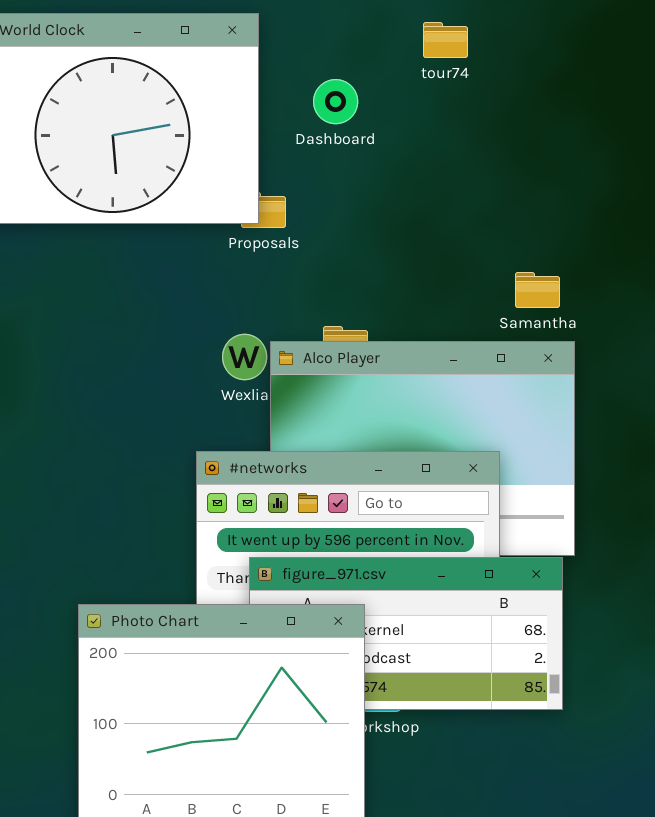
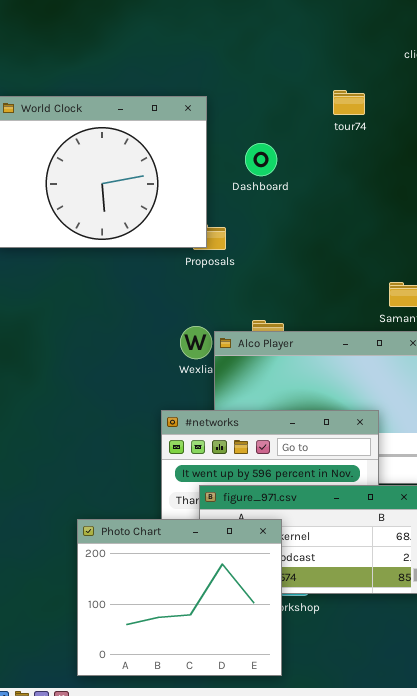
tour74: [423,22,468,58] -> [333,90,365,115], moved

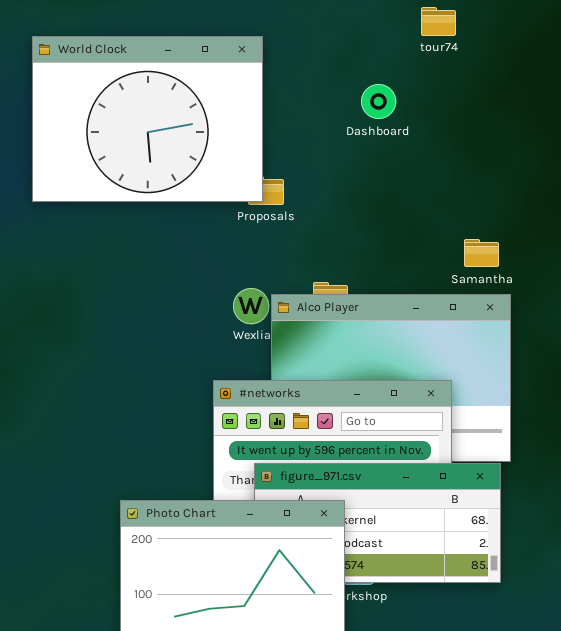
tour74: [333,90,365,115] -> [421,7,456,36], moved
Dashboard: [245,143,277,176] -> [361,84,396,119], moved

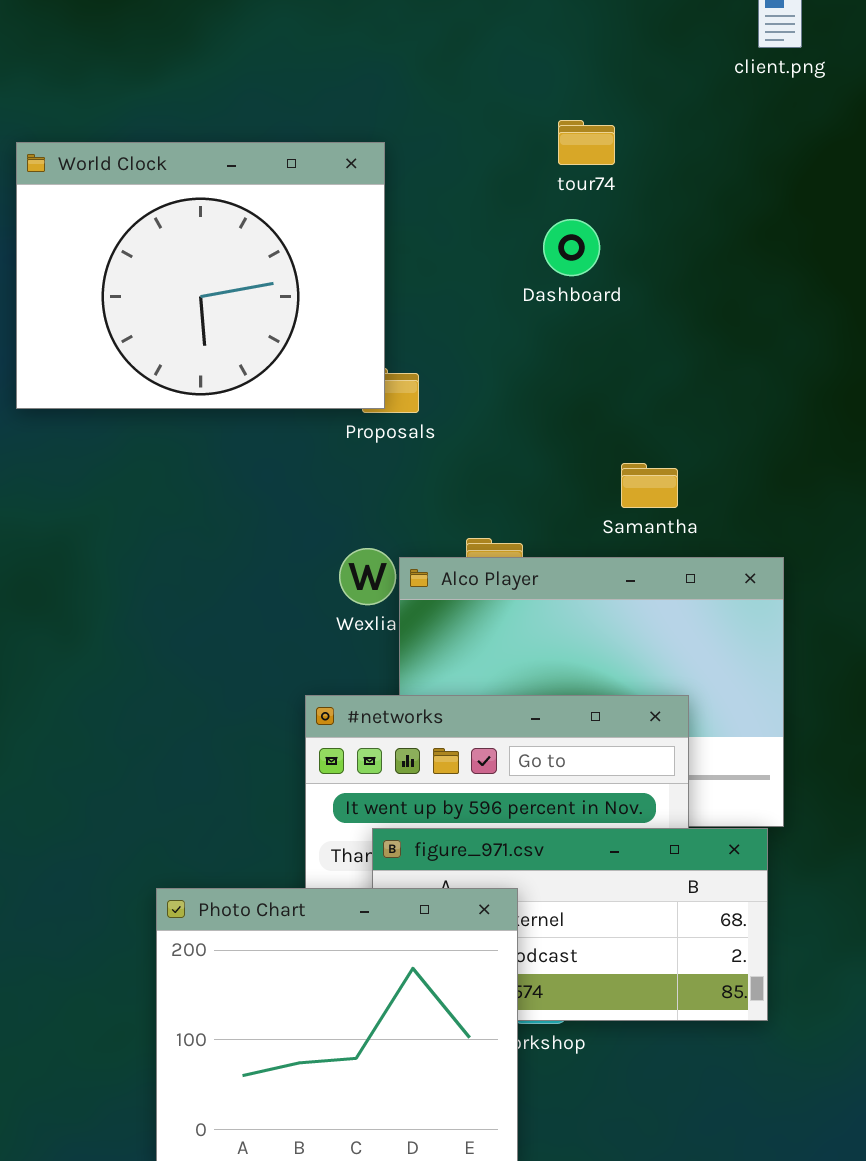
tour74: [421,7,456,36] -> [558,120,615,165], moved
Samantha: [464,239,499,267] -> [621,463,678,508], moved

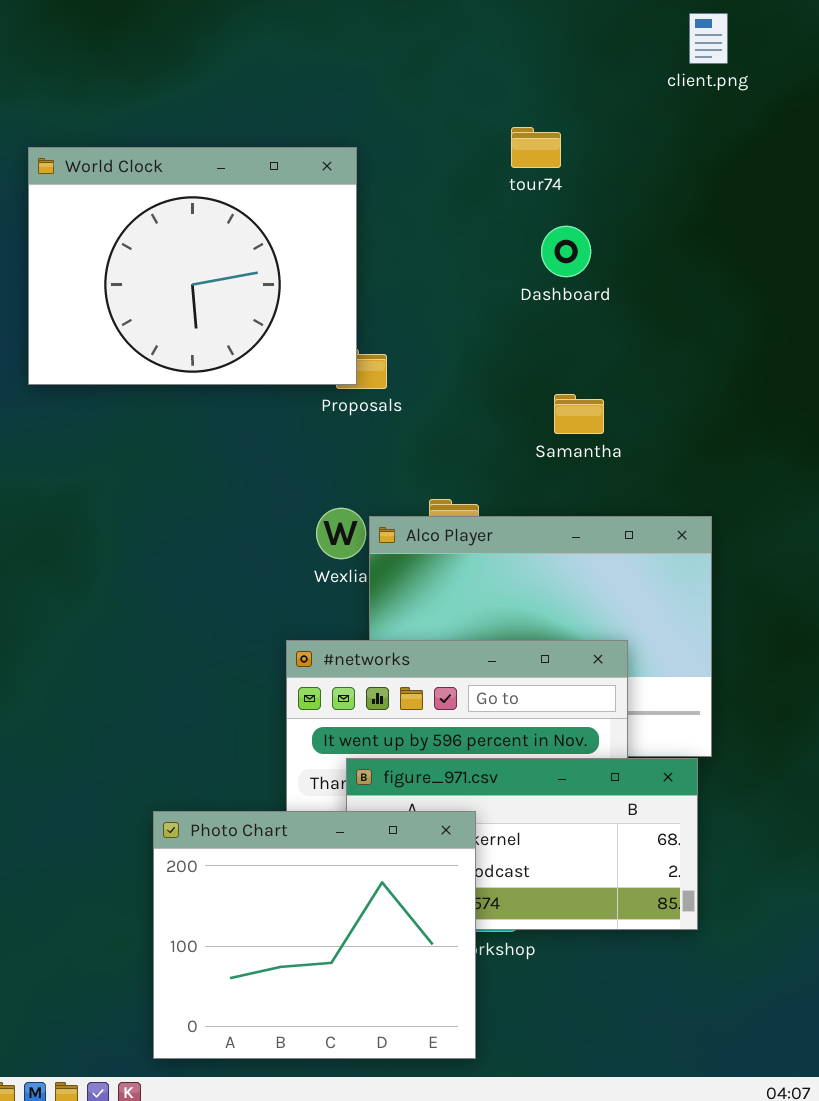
Dashboard: [543,219,600,276] -> [541,226,591,277], moved
Samantha: [621,463,678,508] -> [554,394,604,434], moved

